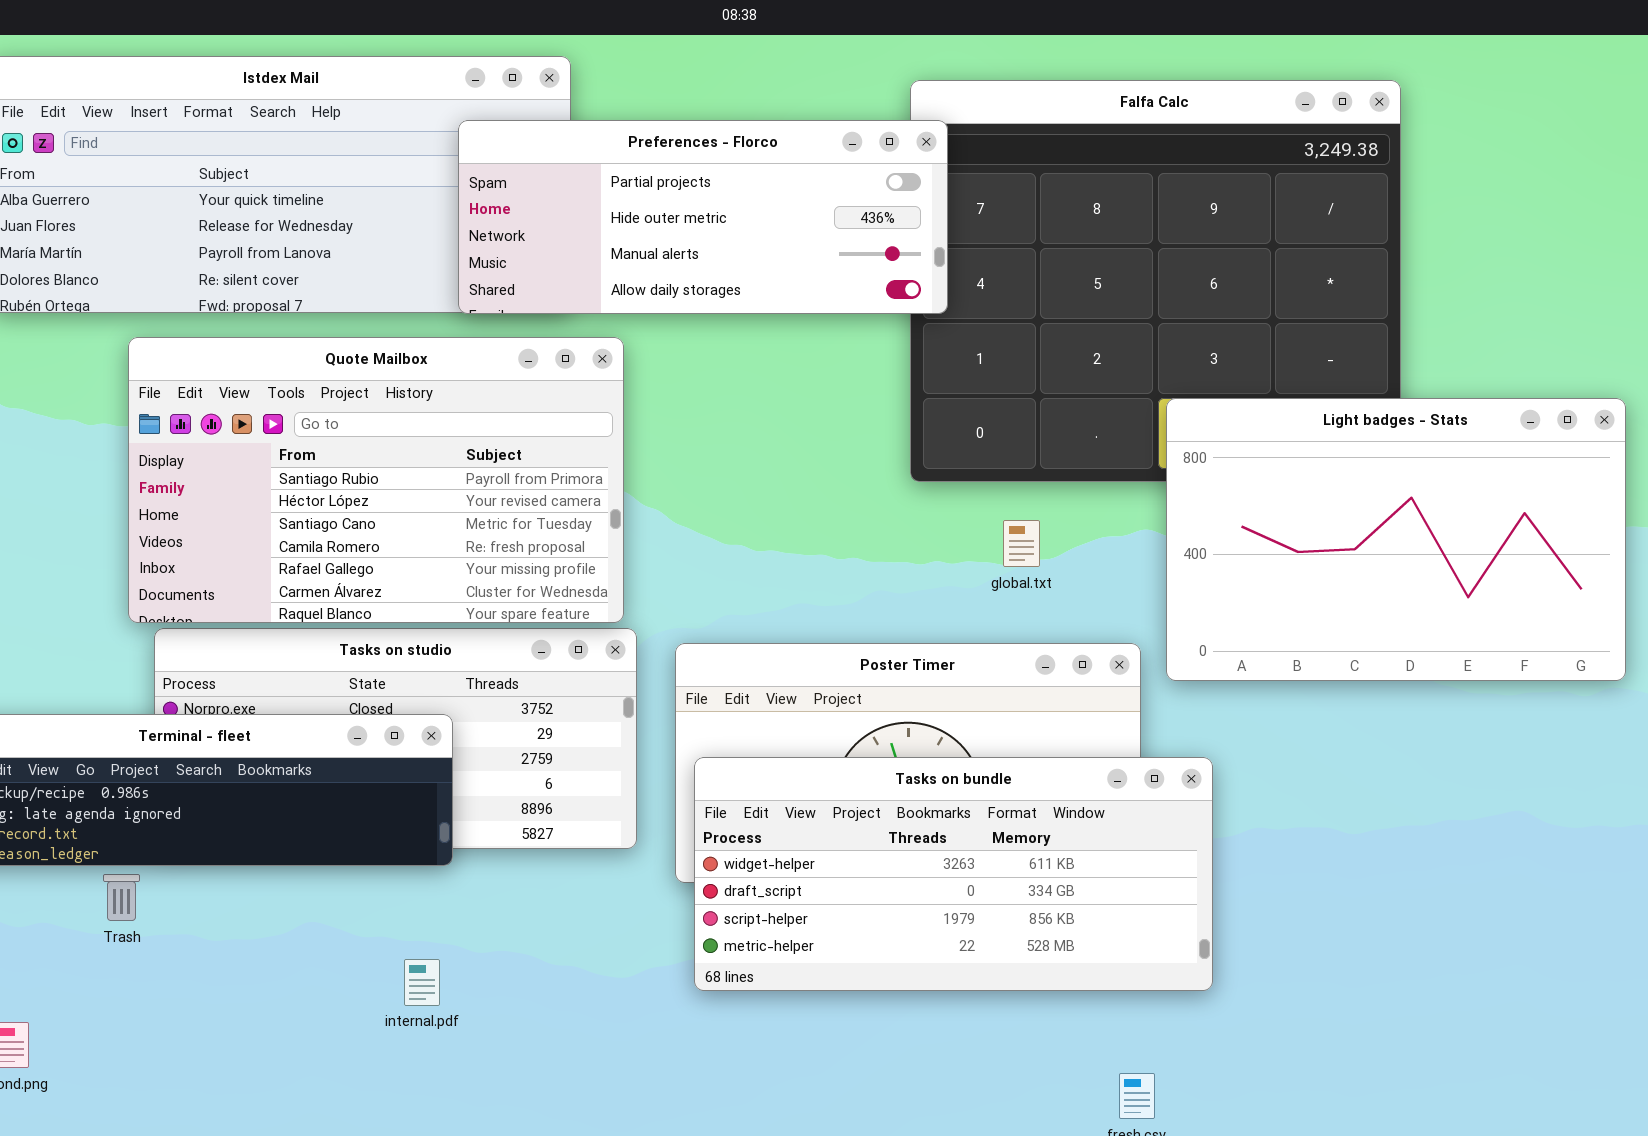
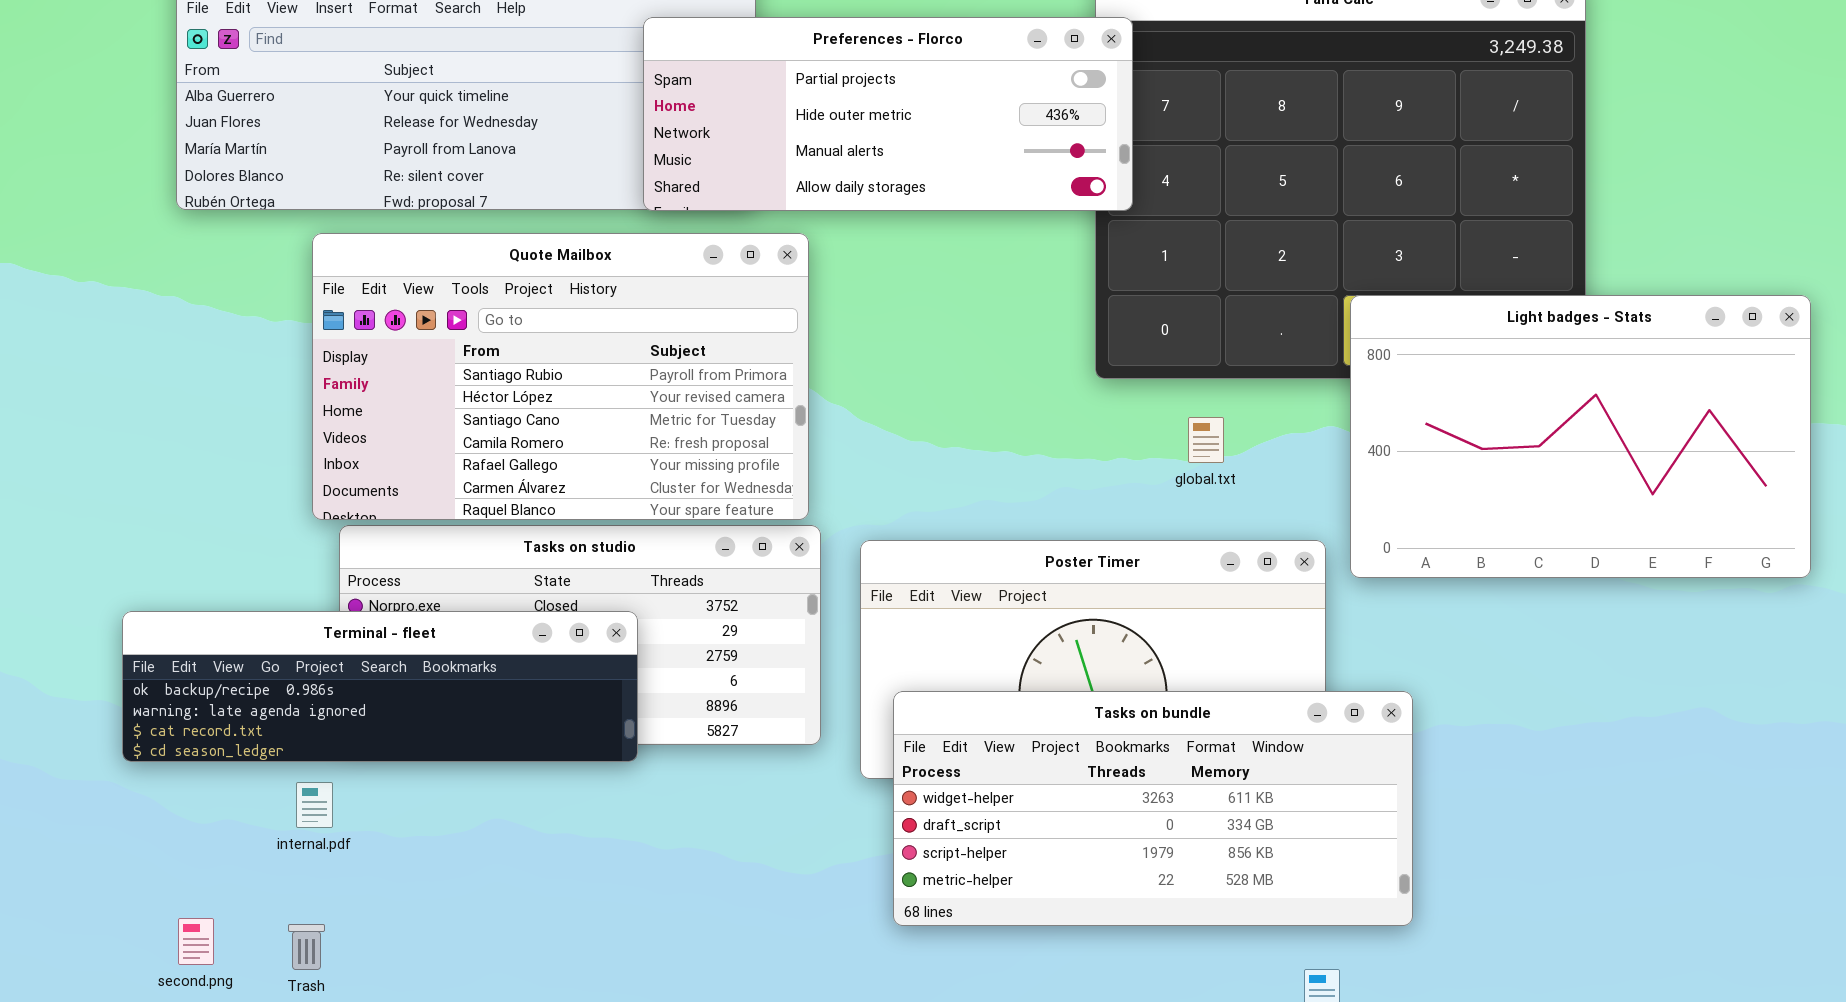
Tasks on bundle: [694,757,1213,991] -> [893,691,1413,926], moved
Trash: [103,874,140,921] -> [288,924,325,970], moved
internal.pdf: [404,959,440,1006] -> [296,782,333,828], moved

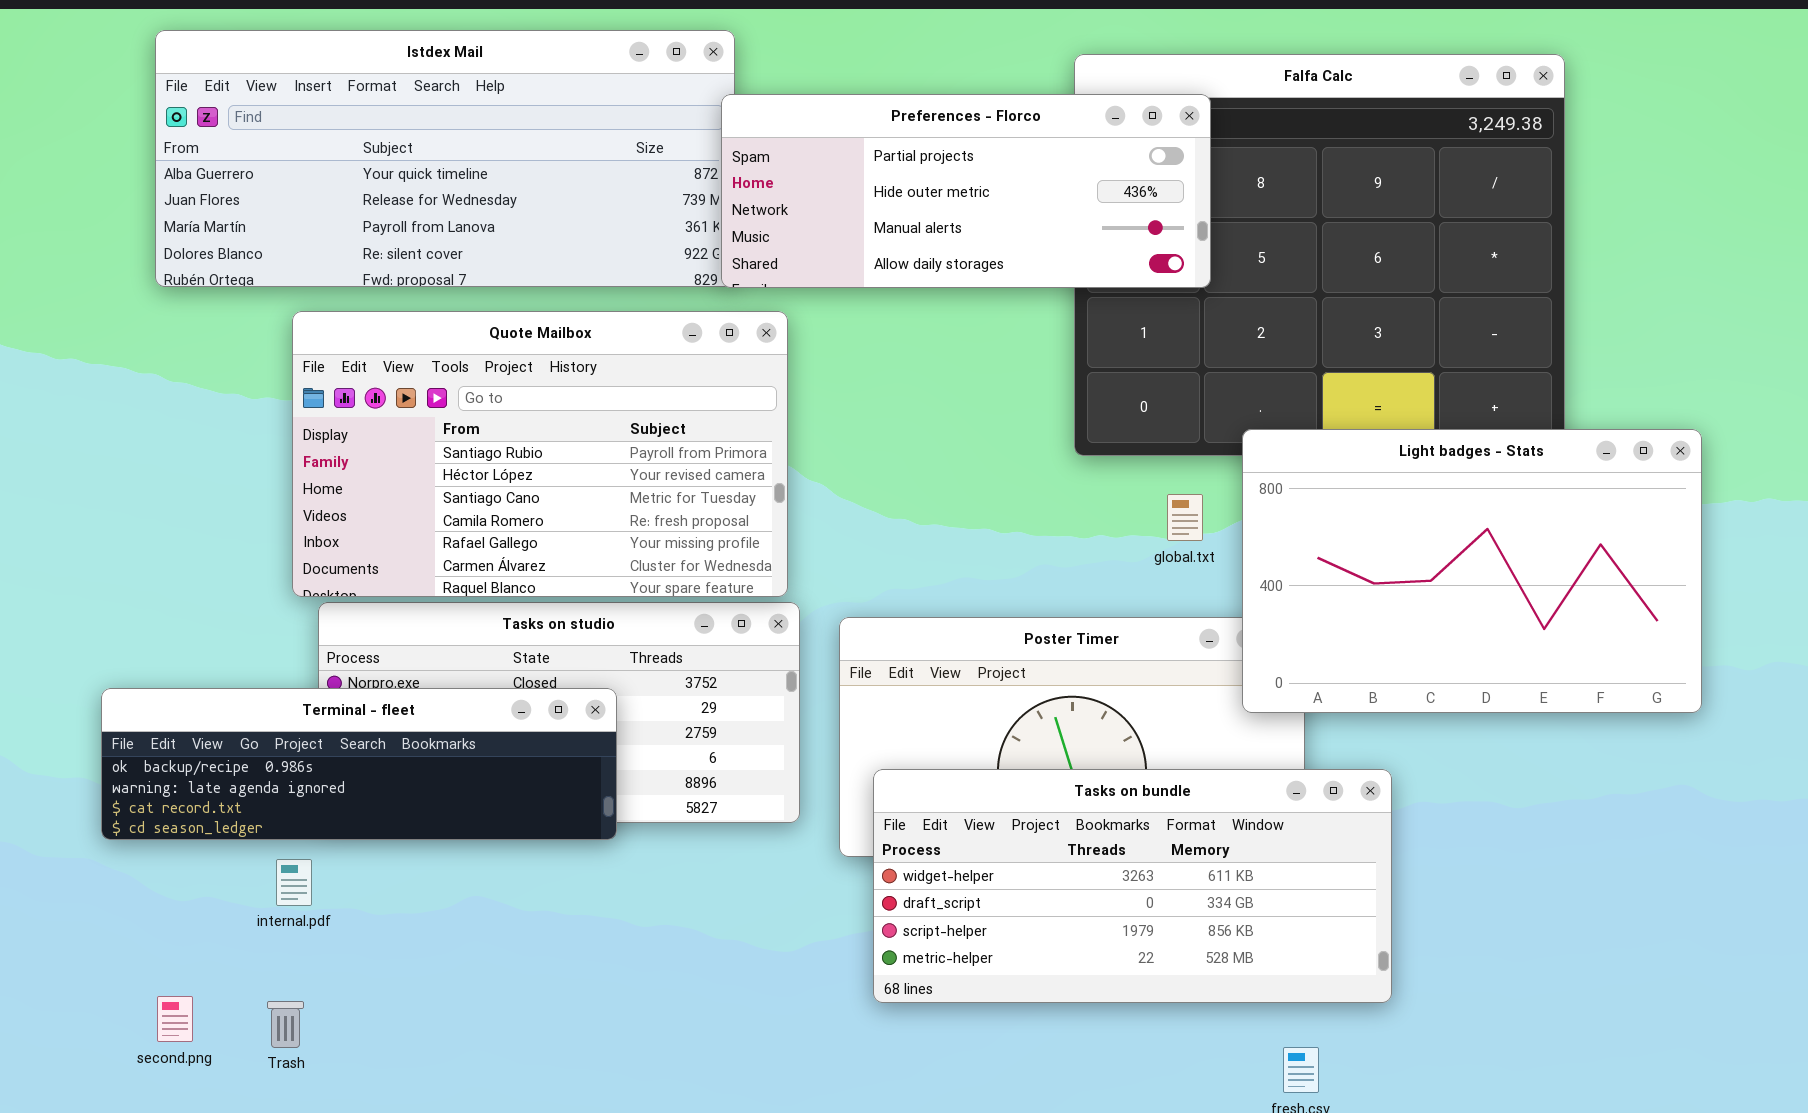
Preferences - Florco: [643,17,1133,211] -> [721,94,1211,288], moved
Light badges - Stats: [1350,295,1811,578] -> [1242,429,1702,713], moved

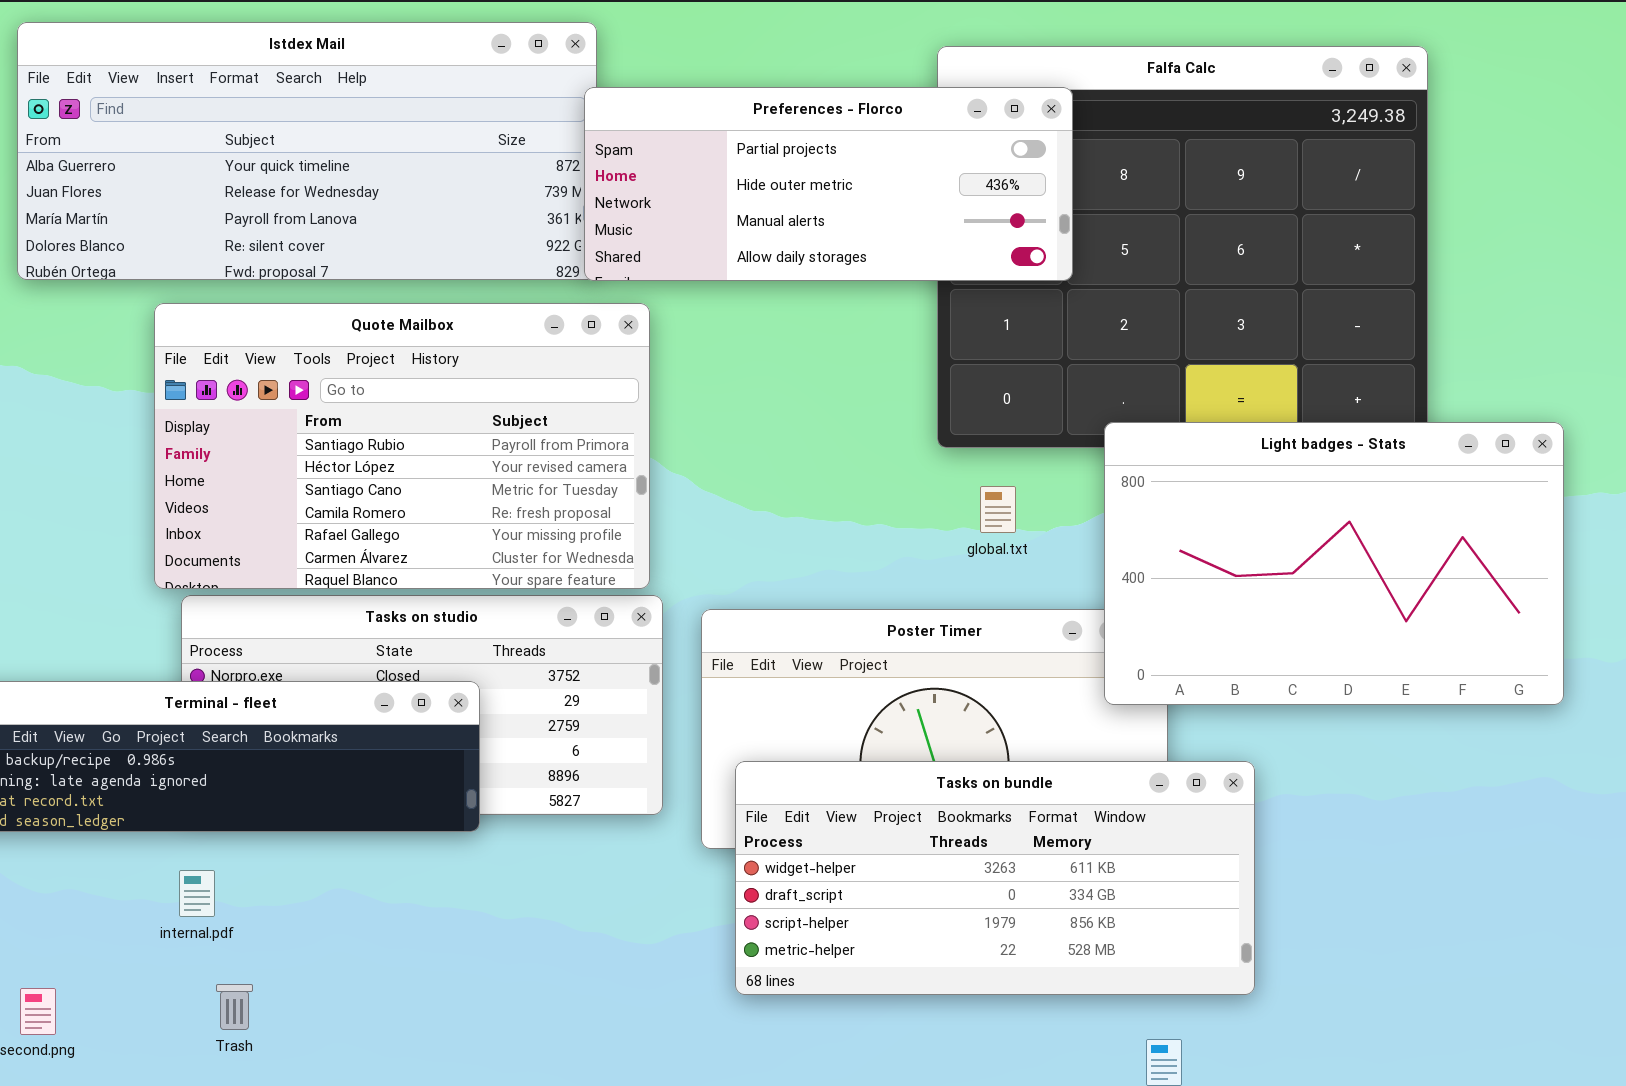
global.txt: [1167,494,1203,541] -> [980,486,1016,533], moved
internal.pdf: [276,859,312,906] -> [179,870,215,917], moved
Trash: [267,1001,304,1048] -> [216,984,253,1030], moved

